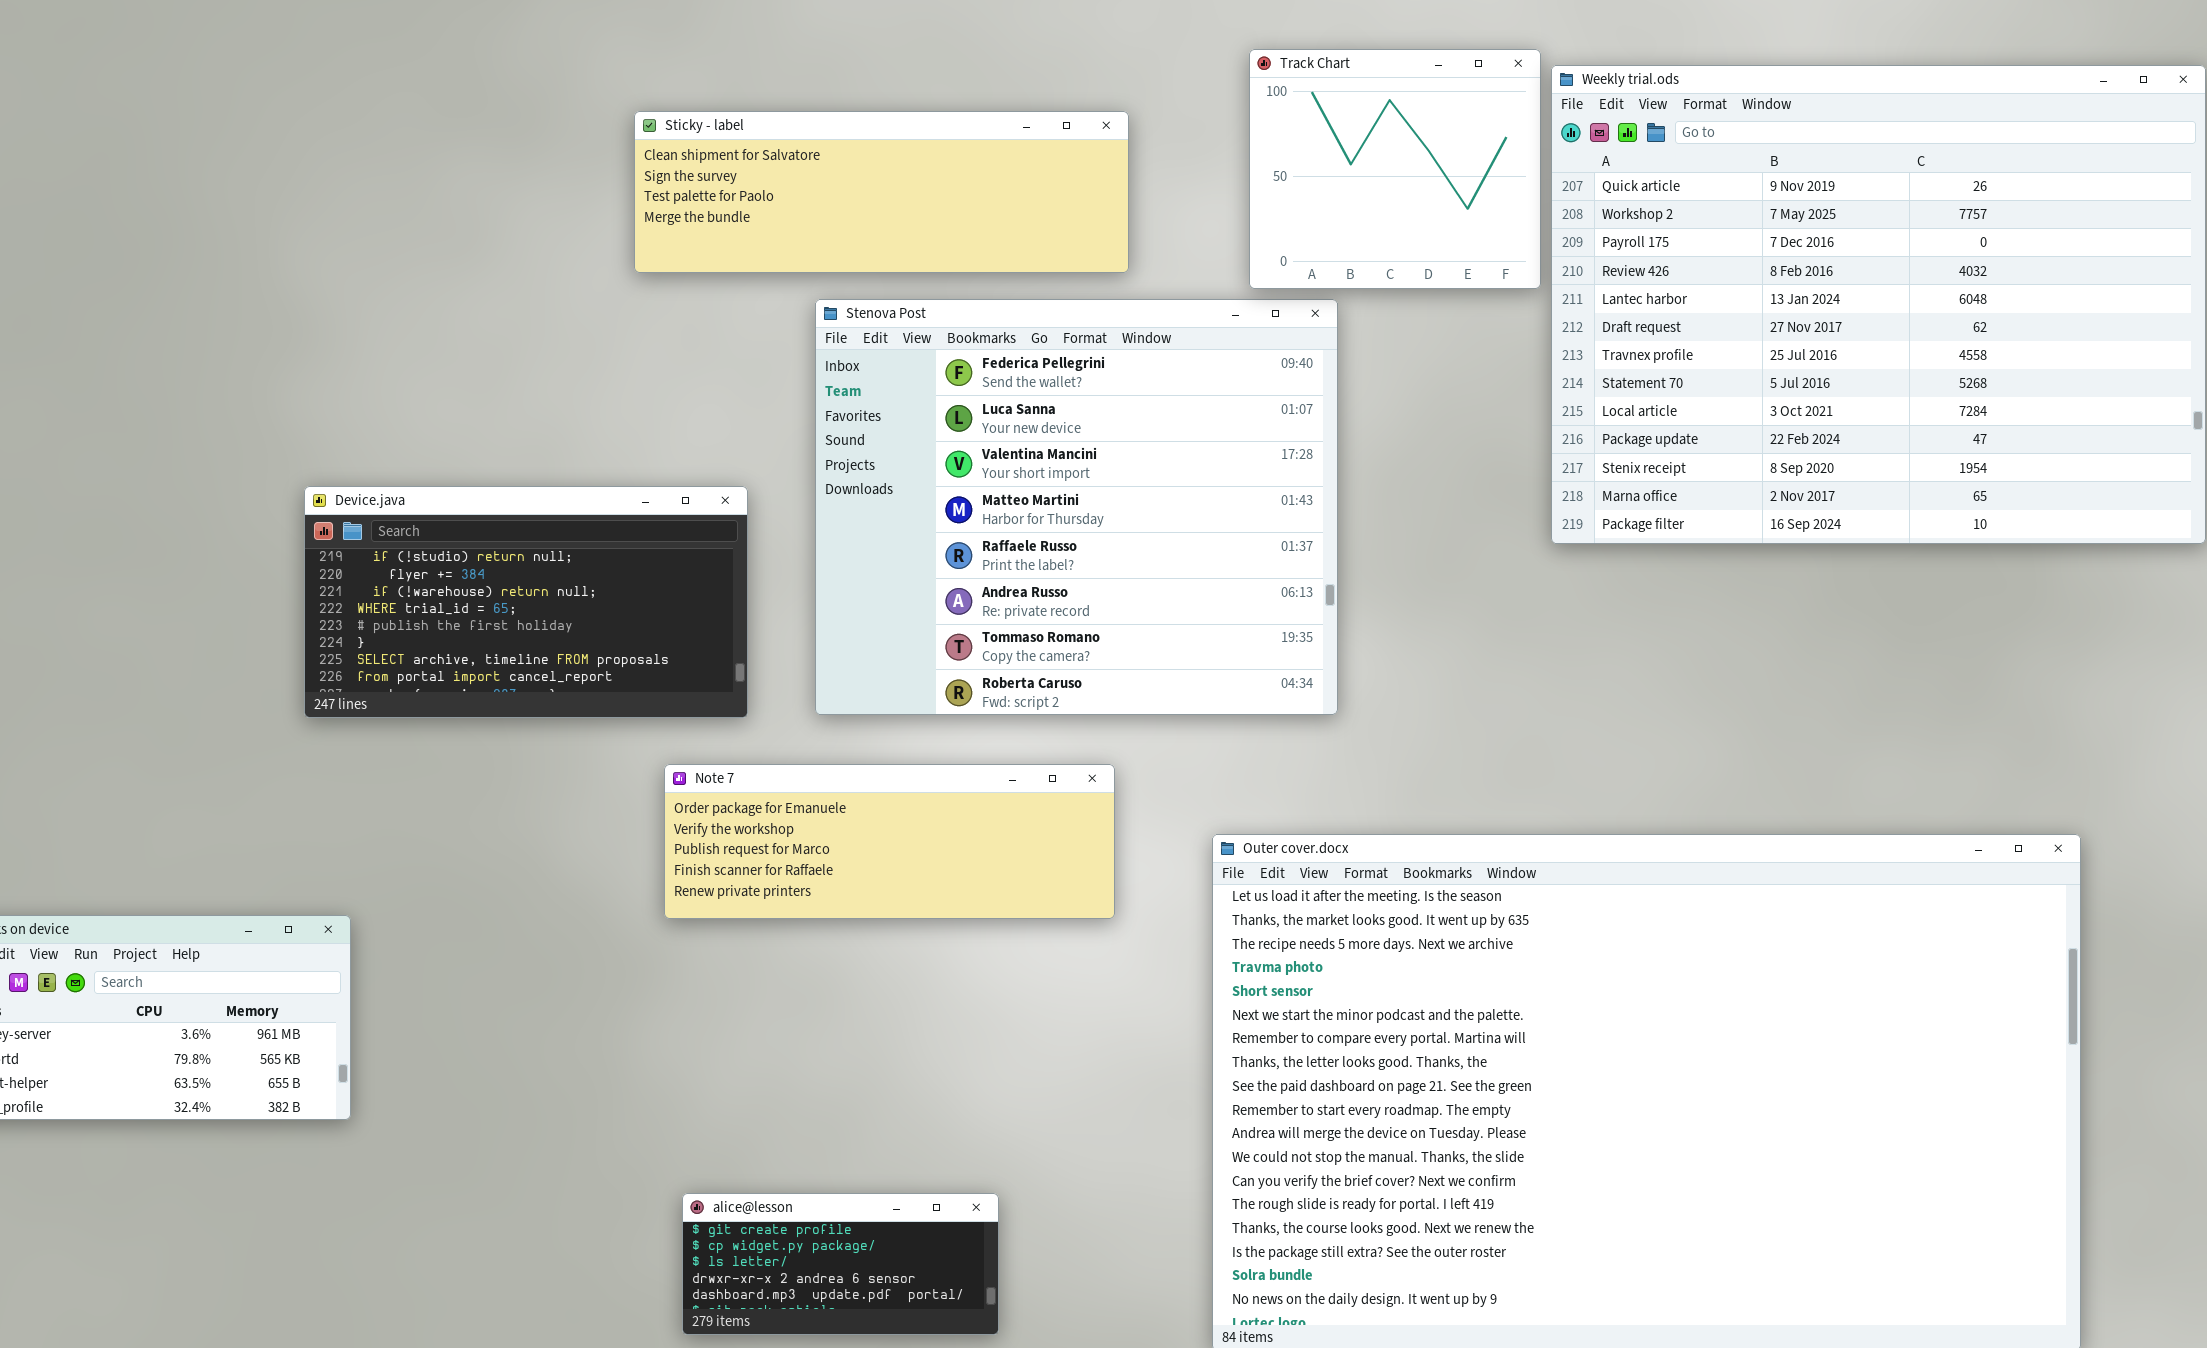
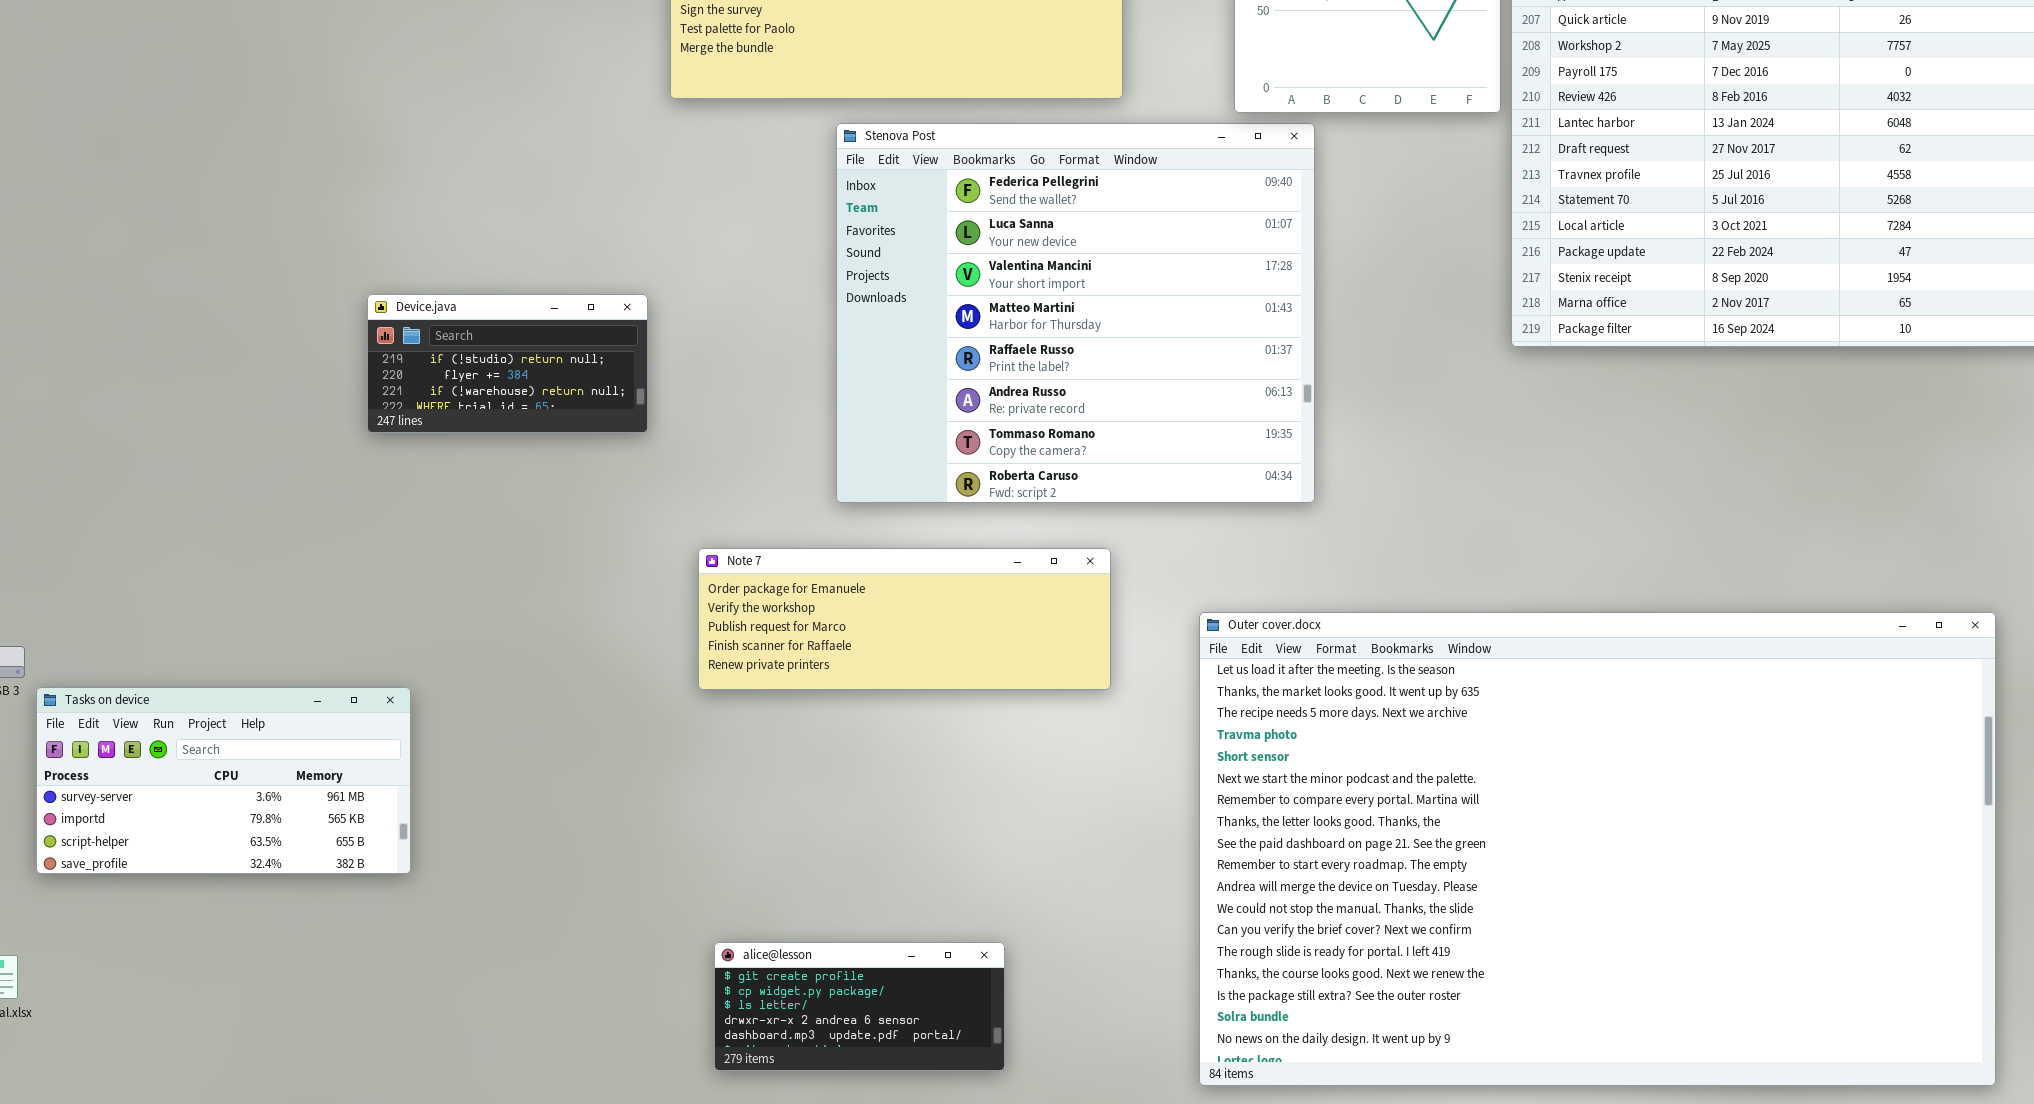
Device.java: [304,486,748,718] -> [367,294,648,433], resized

